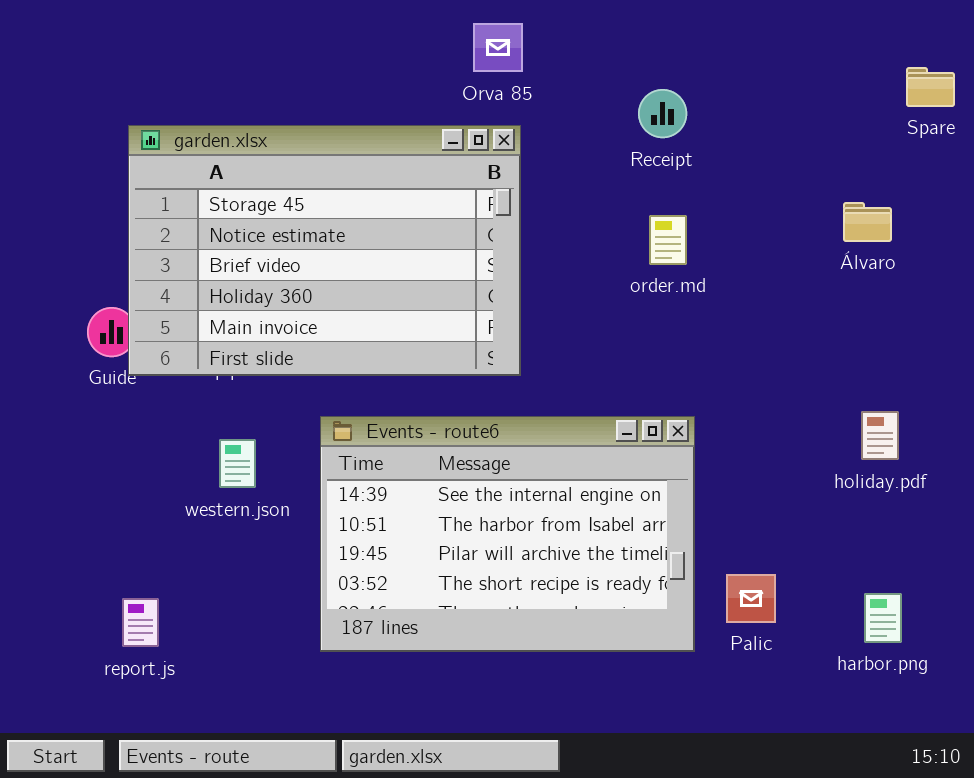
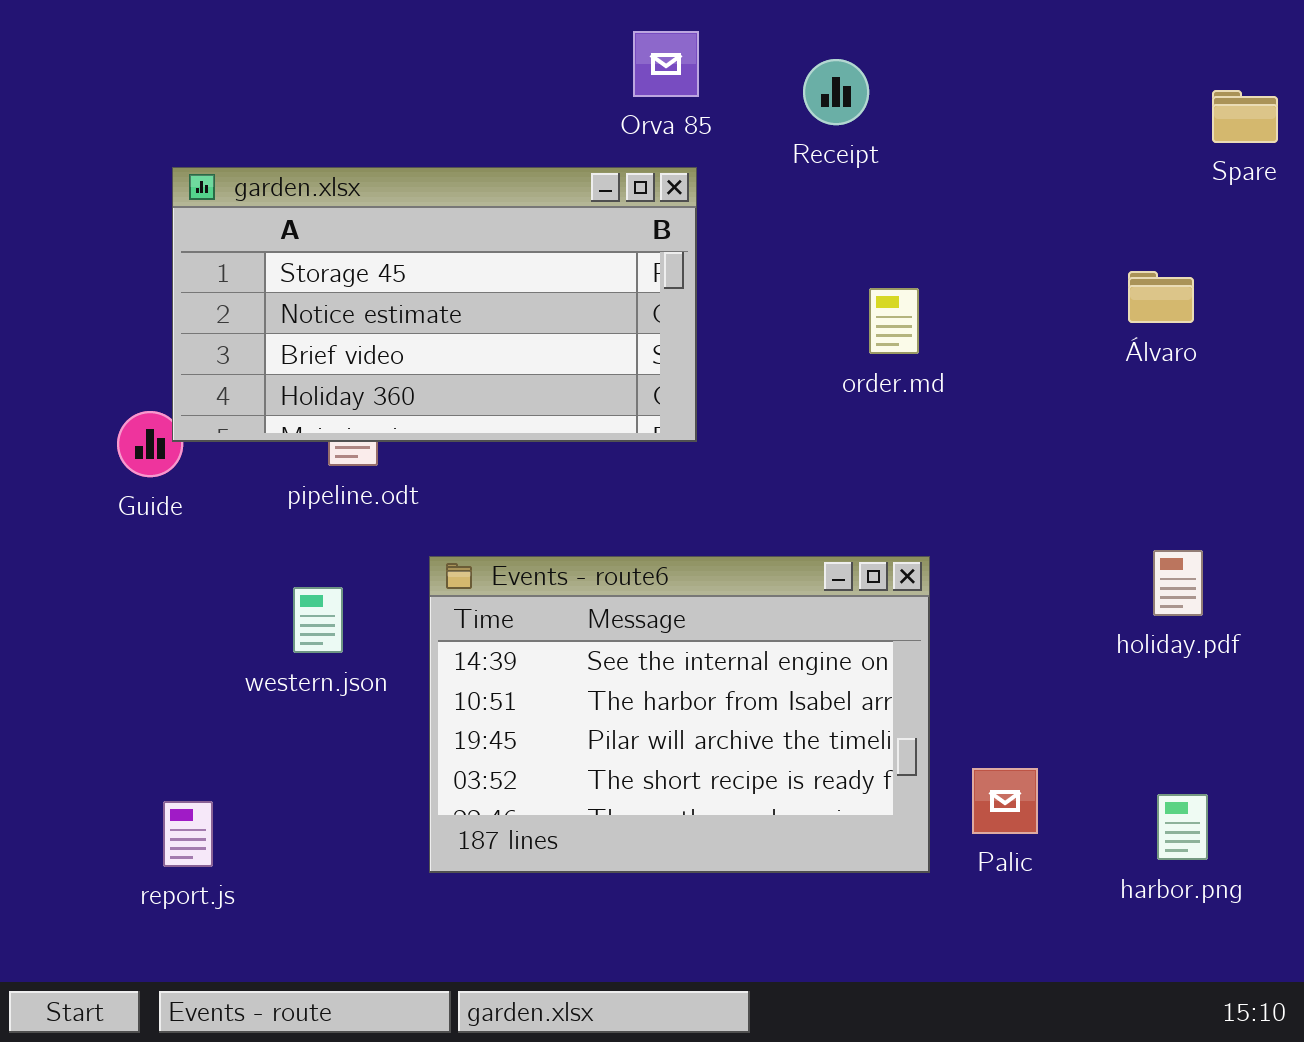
Receipt: [638,89,687,138] -> [803,59,869,125], moved
garden.xlsx: [128,125,521,376] -> [172,167,697,442], resized

